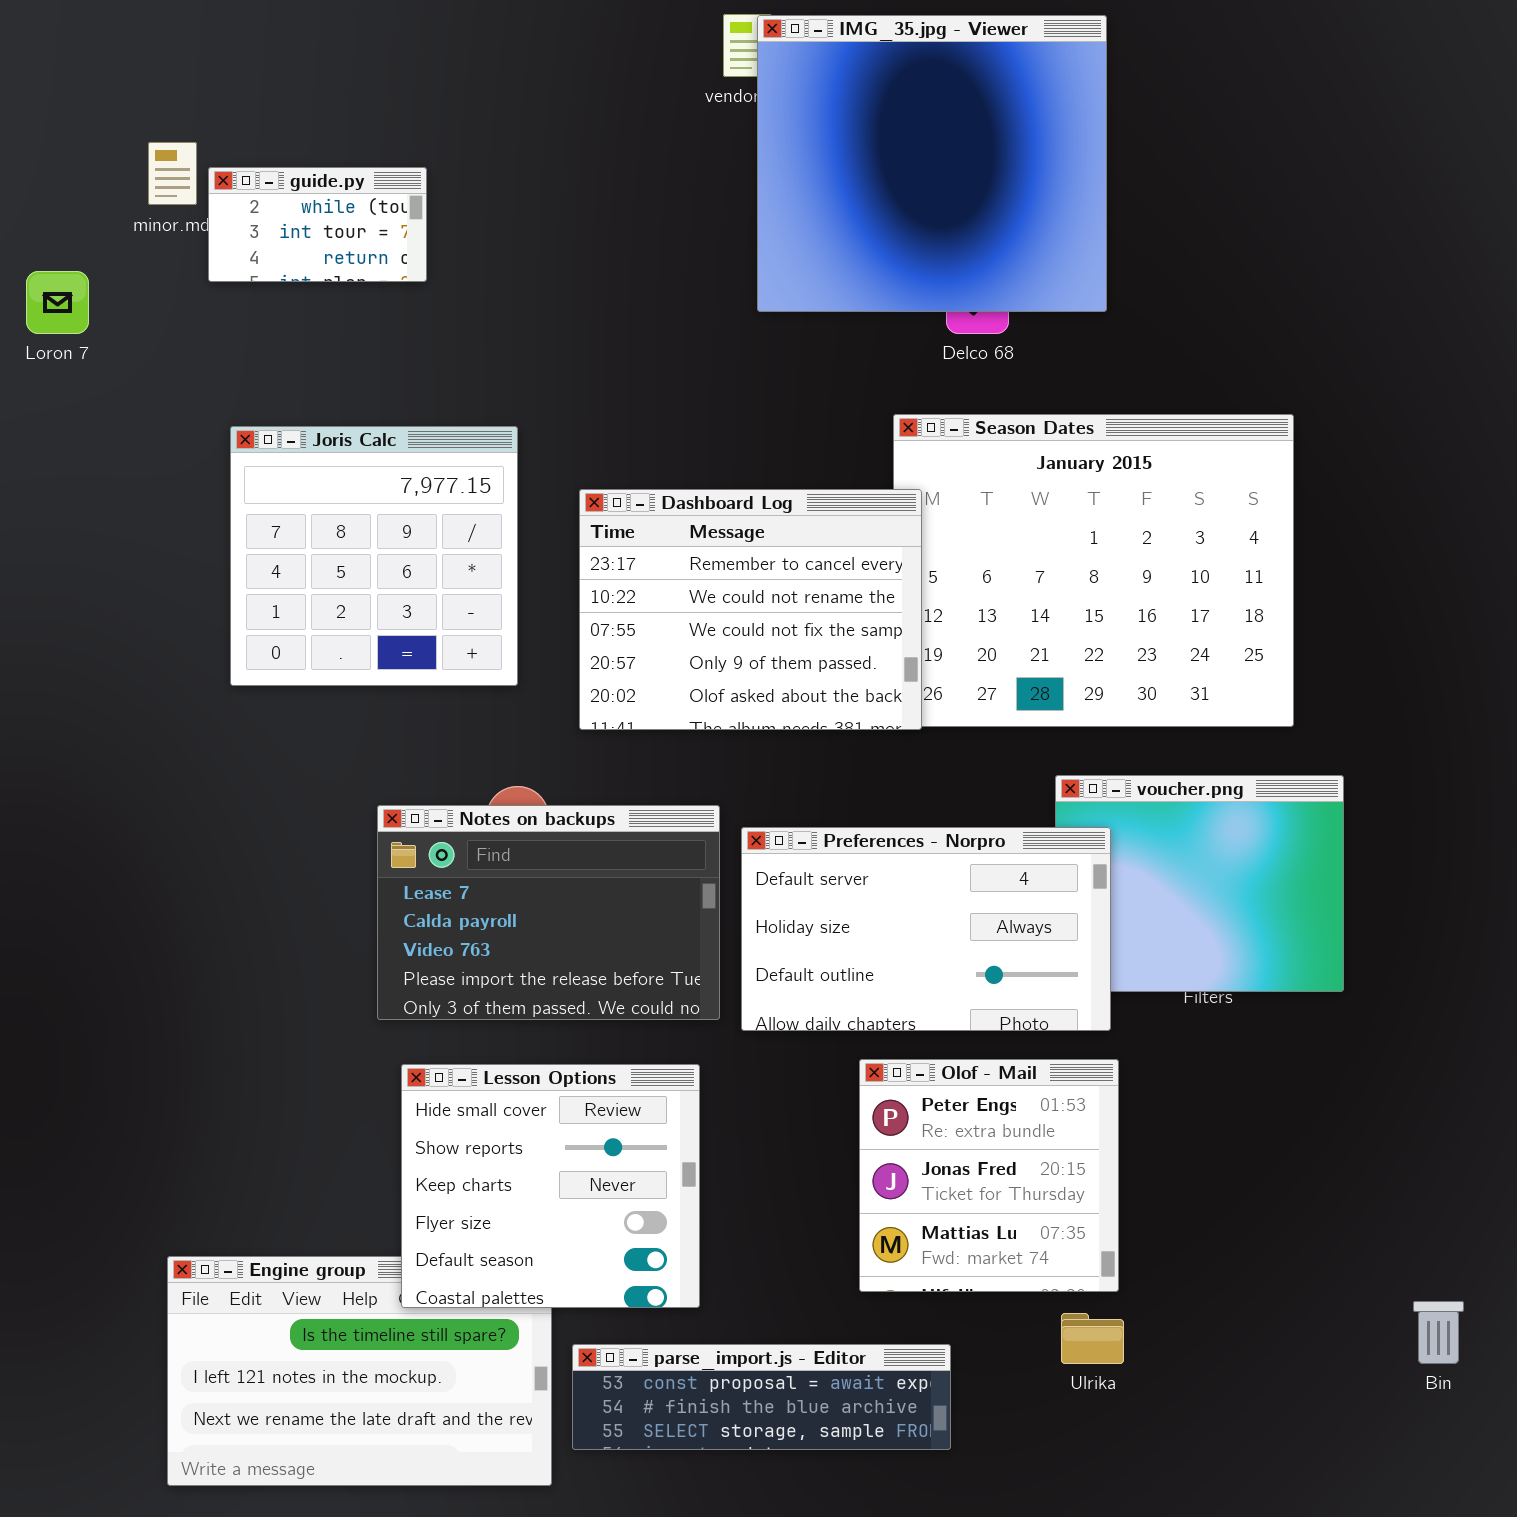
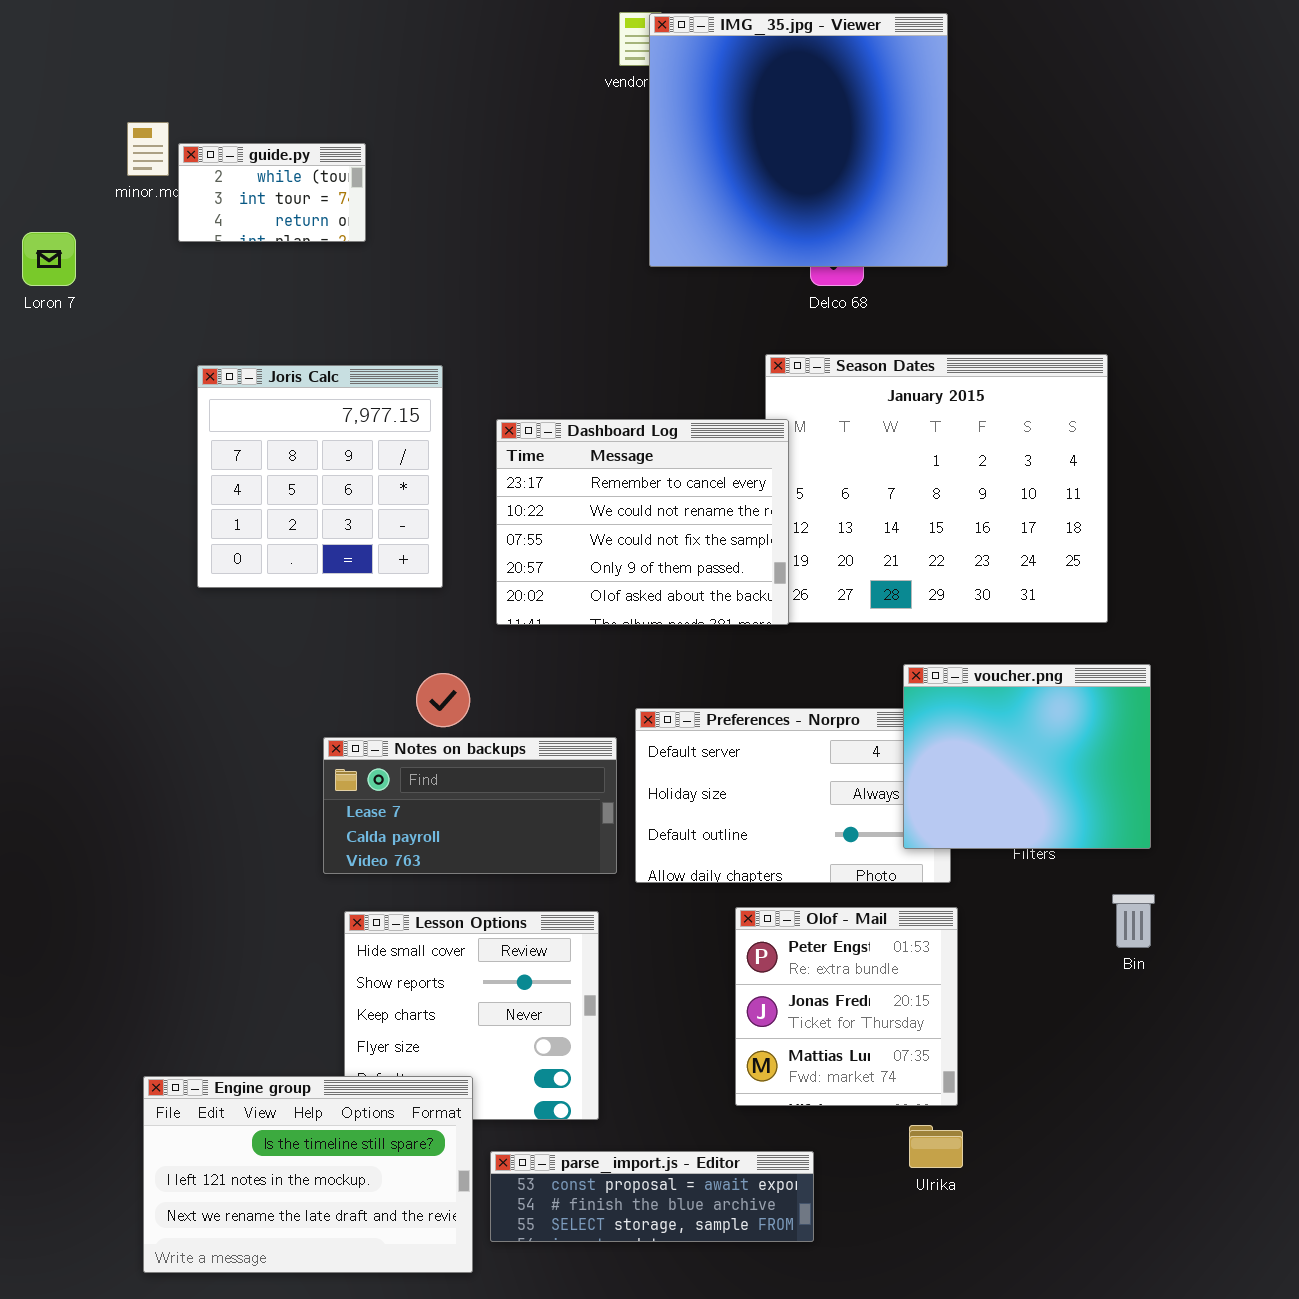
voucher.png: [1055,775,1344,992] -> [903,664,1151,849], raised
Notes on backups: [377,805,720,1020] -> [323,737,617,874], resized
Engine group: [167,1256,552,1486] -> [143,1076,473,1273], raised
Bin: [1413,1301,1464,1364] -> [1112,894,1155,948], moved

